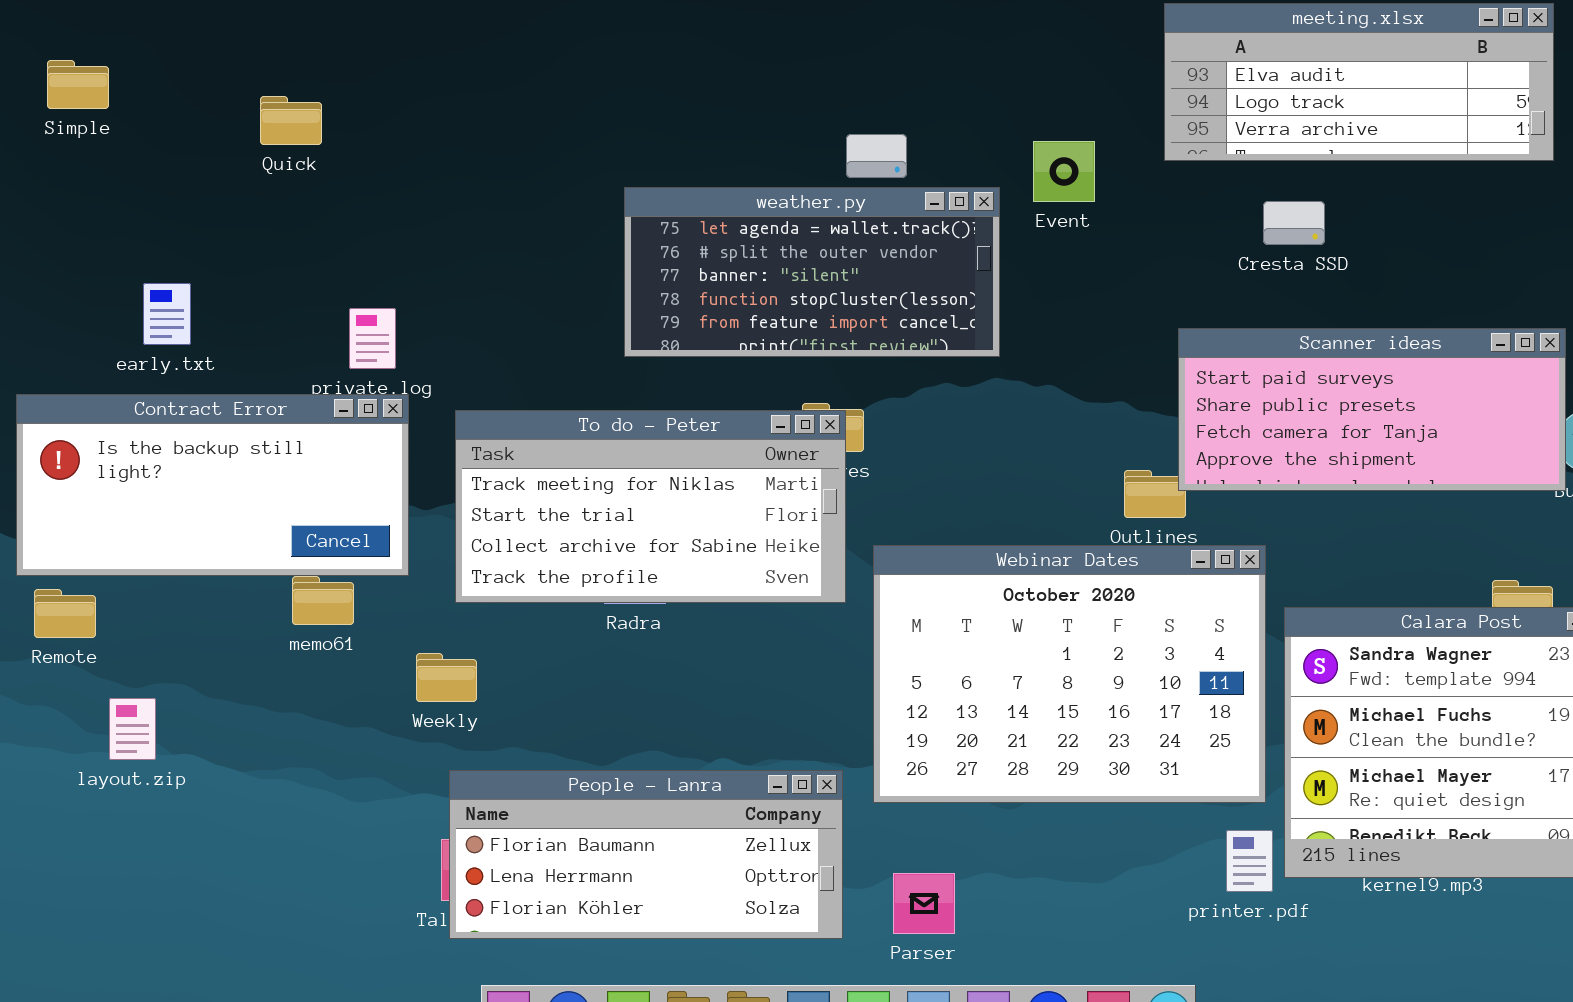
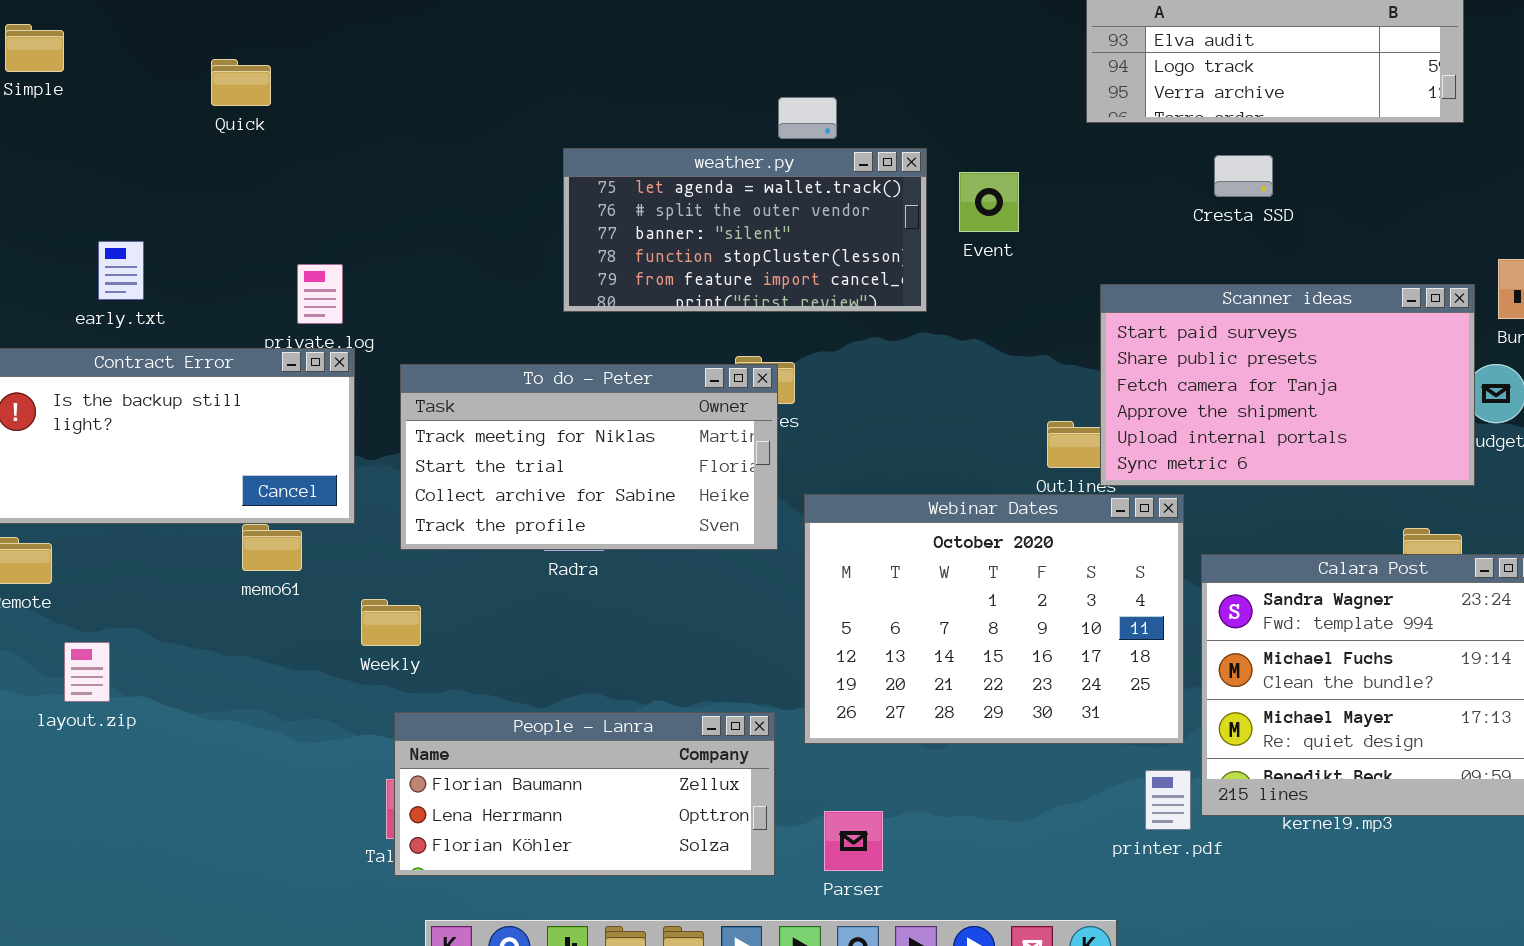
Event: [1033,141,1095,202] -> [959,172,1019,232], moved
Cresta SSD: [1263,201,1325,245] -> [1214,155,1273,197], moved
Scanner ideas: [1178,328,1566,491] -> [1100,284,1475,486], resized

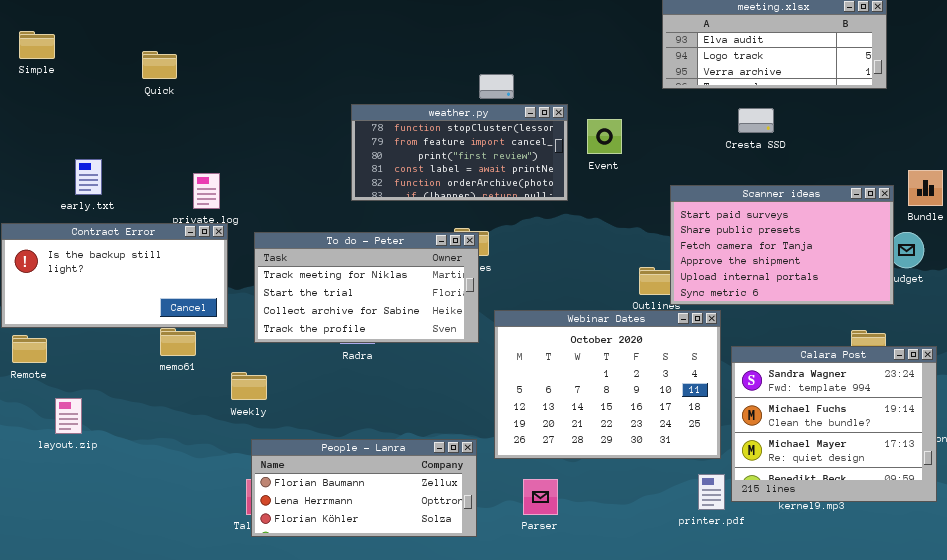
weather.py: [563,148,927,312] -> [351,104,568,201], scrolled down 3 rows
Parser: [824,811,883,871] -> [523,479,558,515], moved

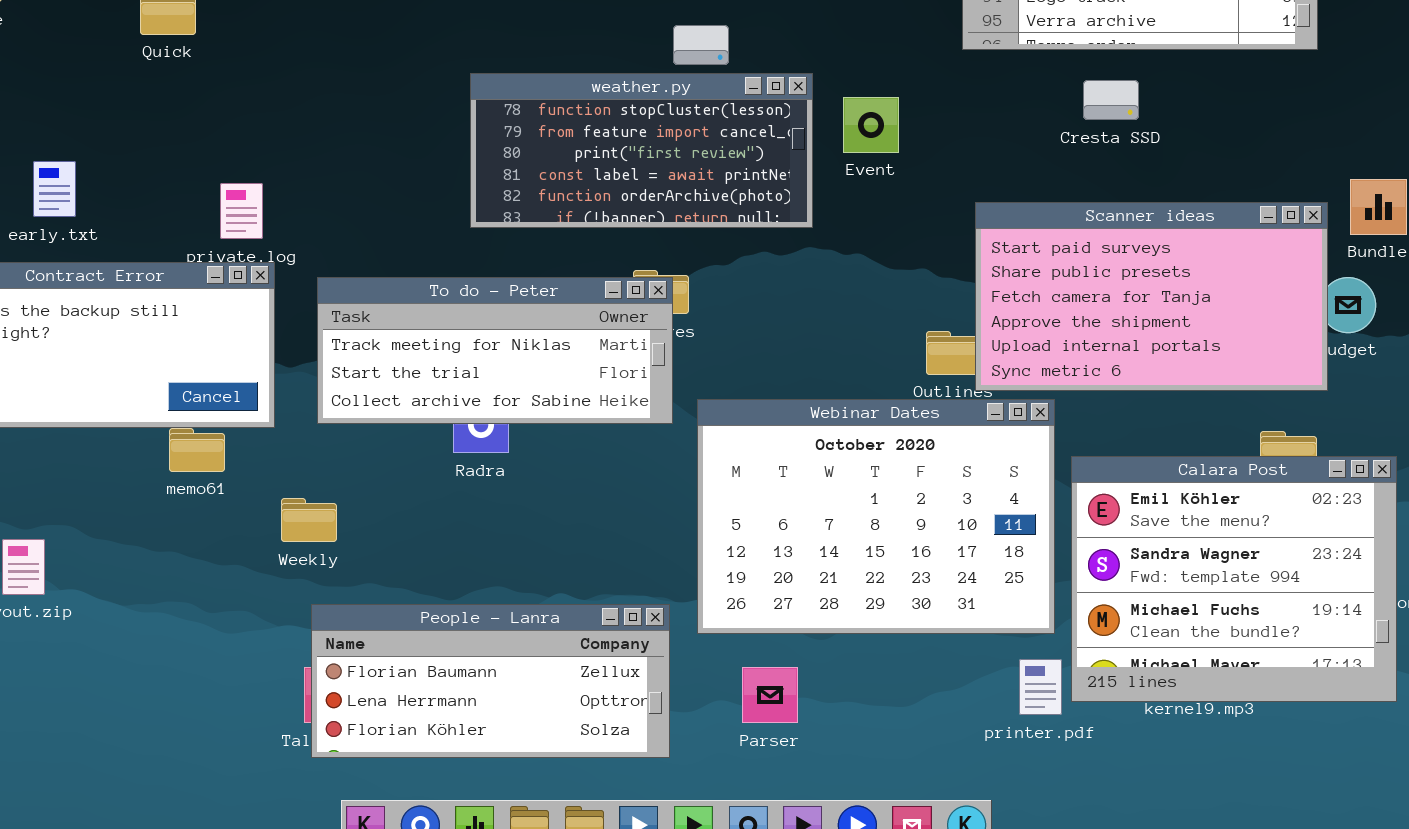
To do - Peter: [254,232,479,343] -> [317,277,673,424], resized
Calara Post: [731,346,937,502] -> [1071,456,1397,702], scrolled up 1 row

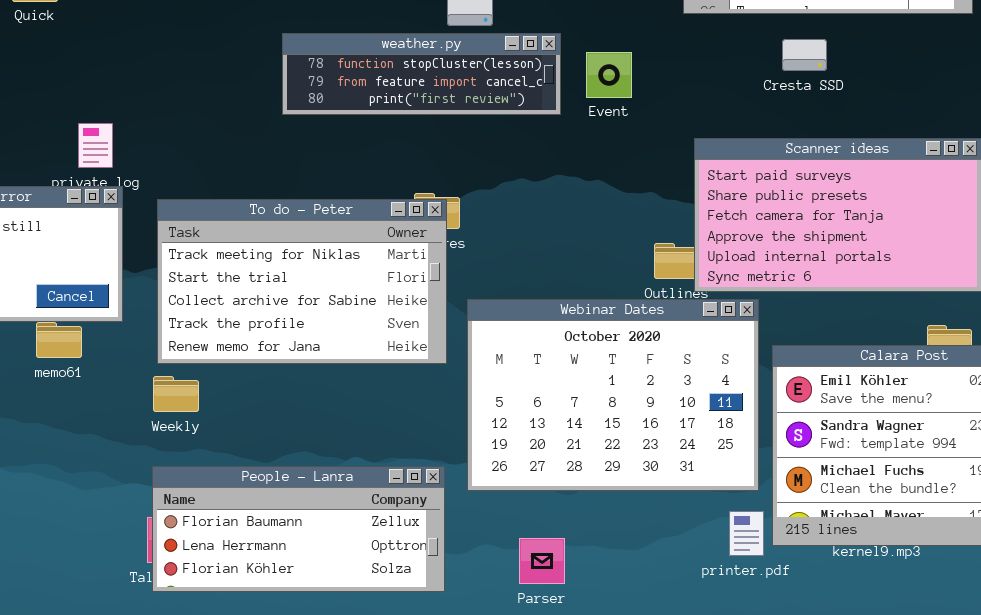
weather.py: [470,73,813,228] -> [282,33,561,115], resized
To do - Peter: [317,277,673,424] -> [157,199,447,364], resized
Weekly: [281,498,337,542] -> [153,376,199,412], moved
Parser: [742,667,798,723] -> [519,538,565,584], moved

